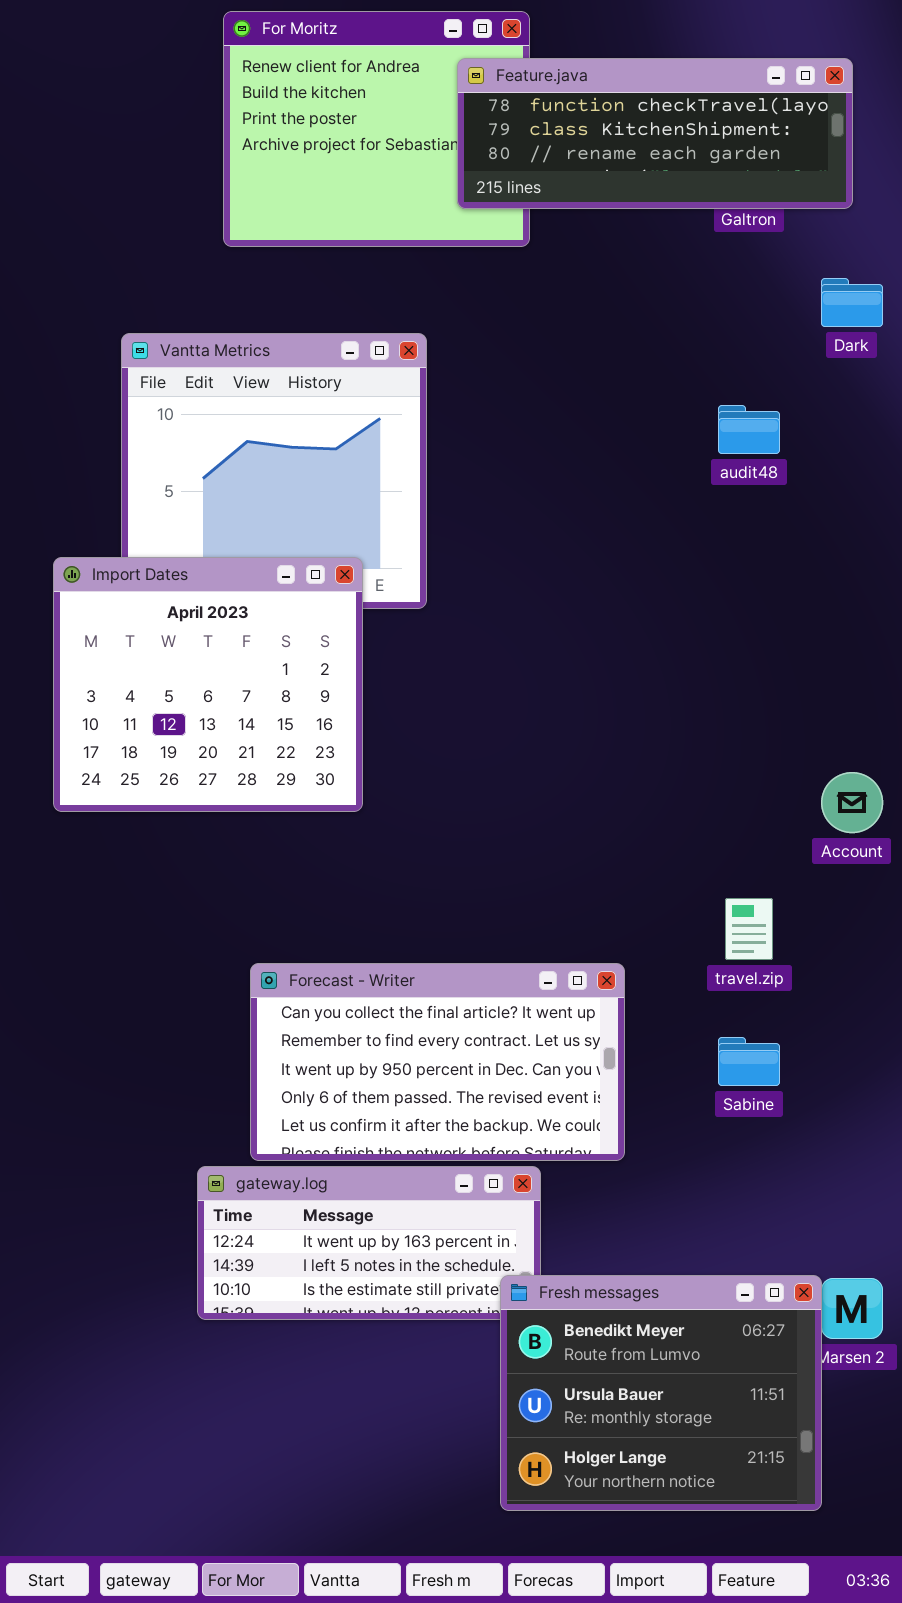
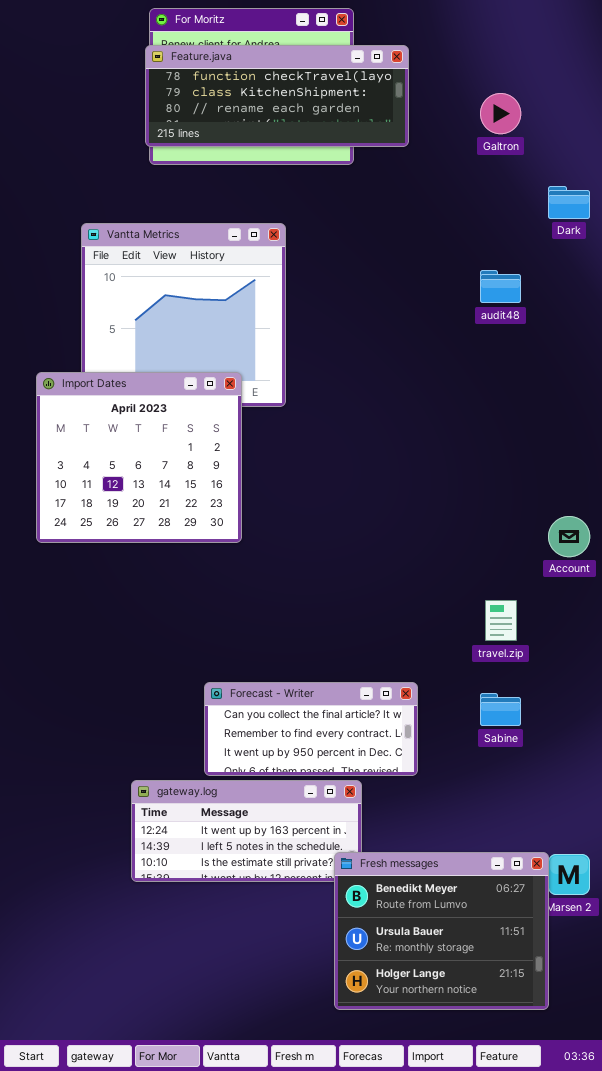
Feature.java: [457,58,853,209] -> [145,45,409,147], moved
Forecast - Writer: [250,963,625,1161] -> [204,682,418,776], resized

